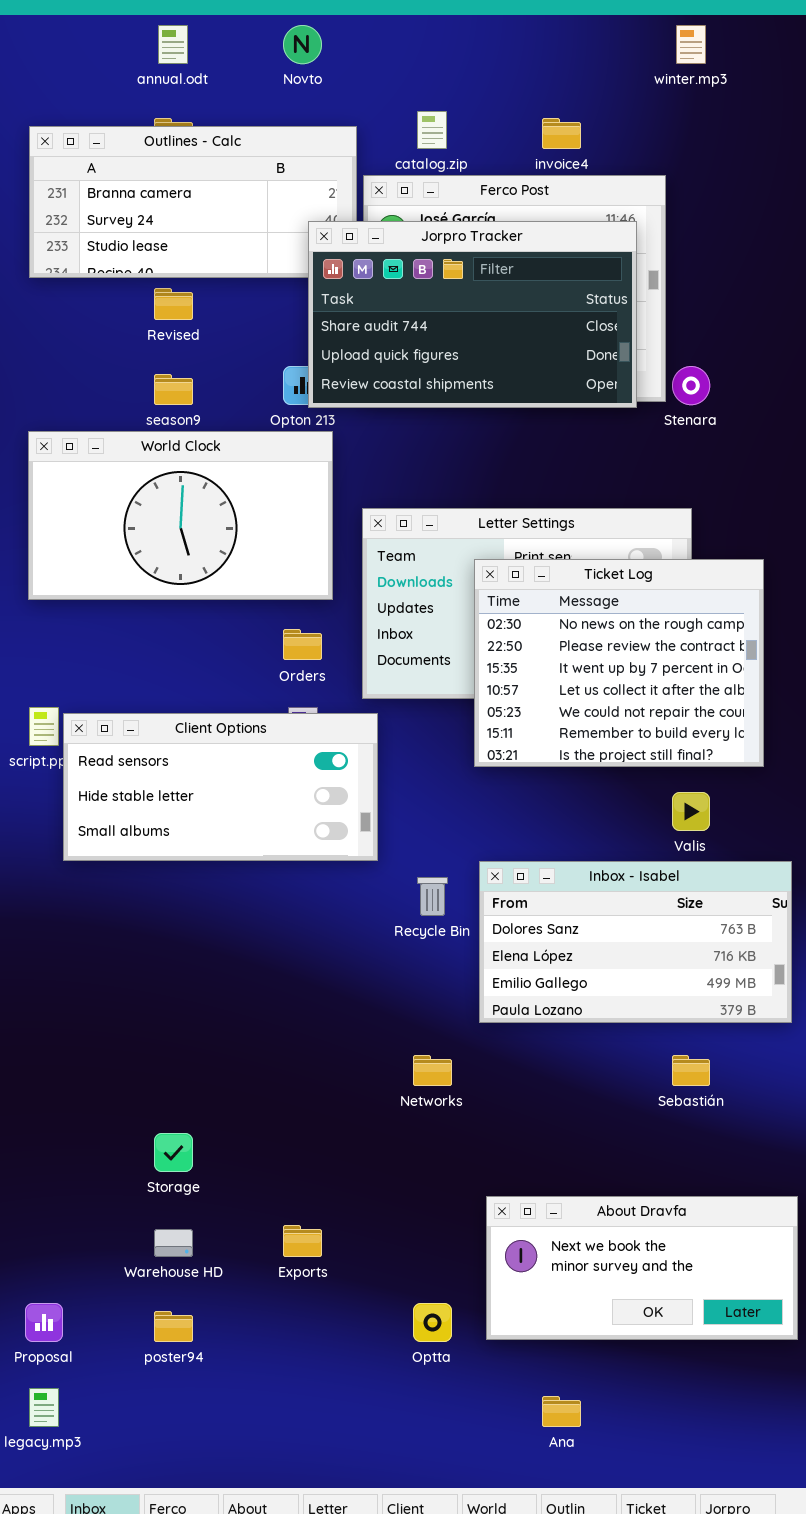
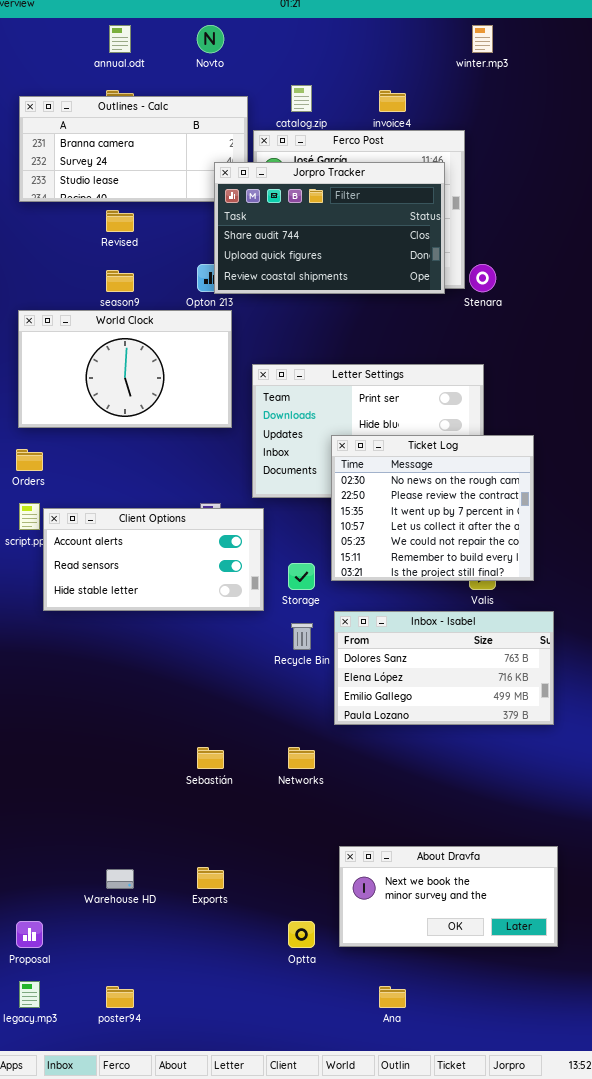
Ticket Log: [474,559,764,767] -> [331,435,534,581], moved
Orders: [283,629,322,660] -> [16,449,43,471], moved
Client Options: [63,713,378,861] -> [43,508,264,611], scrolled up 1 row
Sebastián: [672,1055,710,1086] -> [197,747,224,769], moved
Storage: [154,1133,193,1172] -> [288,563,315,590], moved
poster94: [154,1311,193,1342] -> [106,986,134,1008], moved

